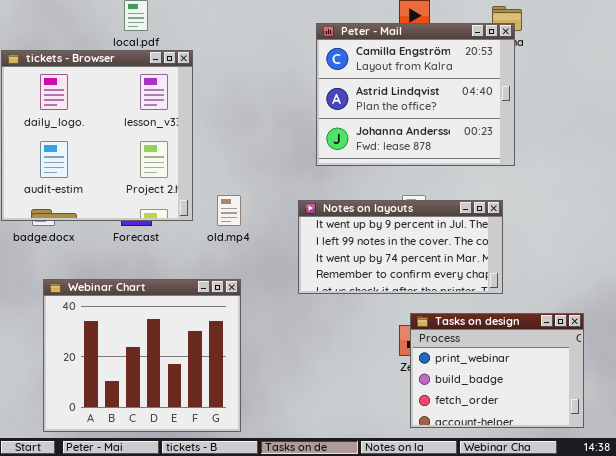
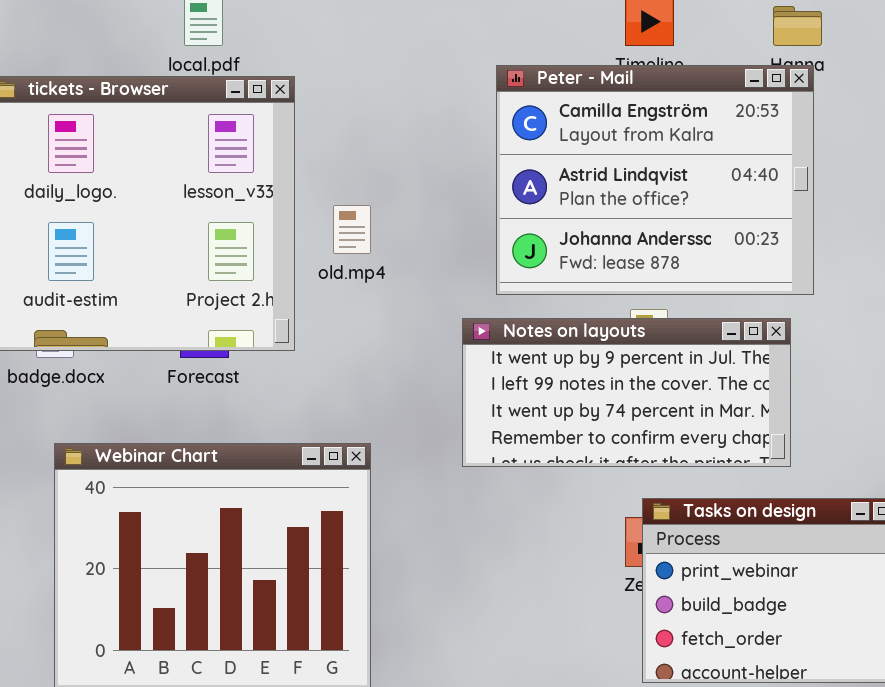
Peter - Mail: [316,23,515,166] -> [496,65,814,295], moved
old.mp4: [217,195,241,226] -> [333,205,371,254], moved

